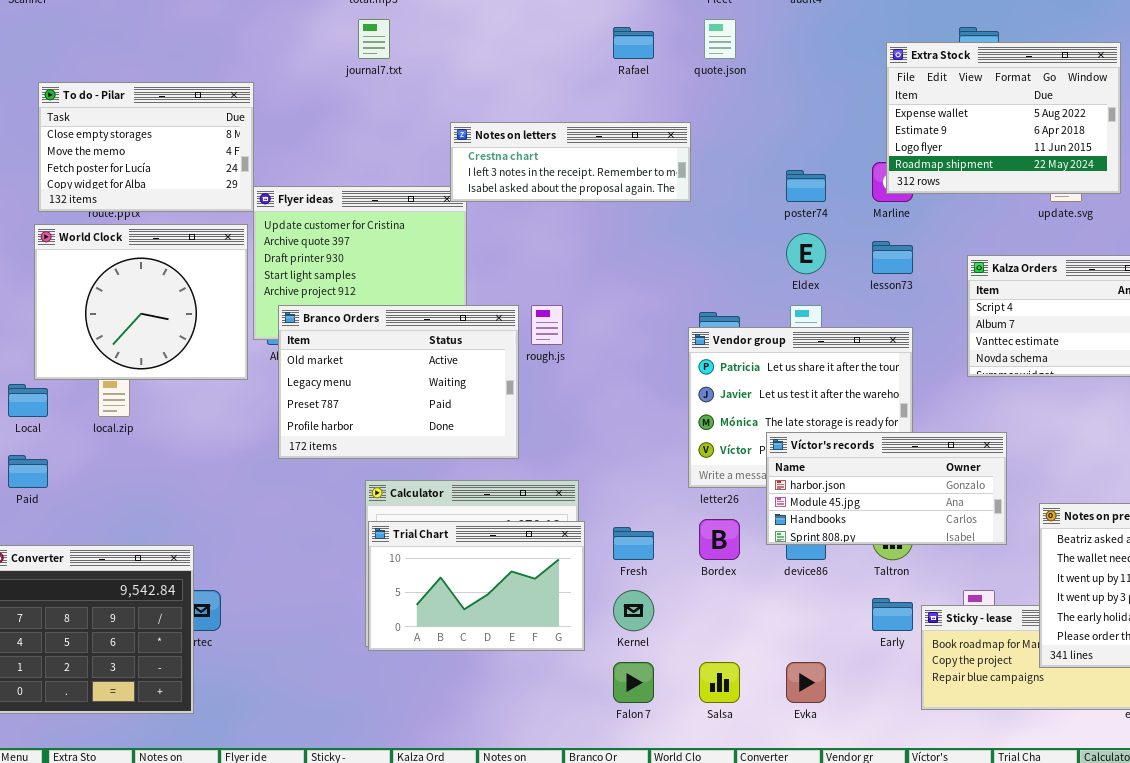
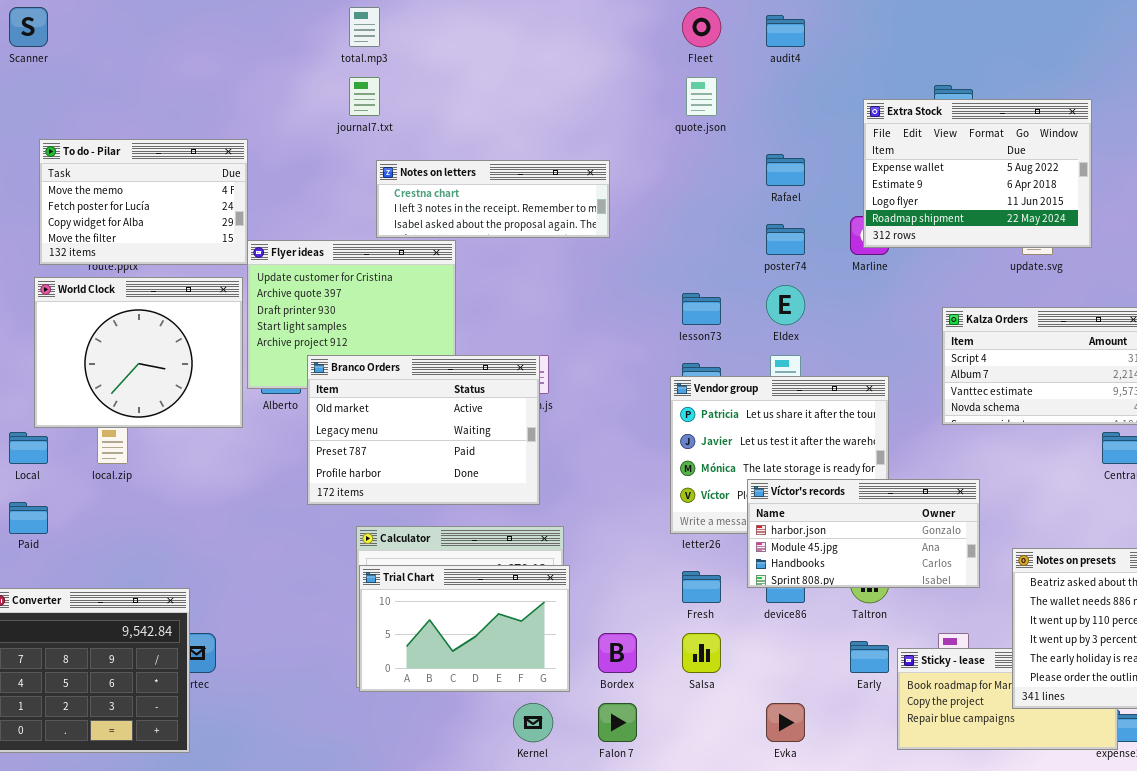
Rafael: [613,27,654,59] -> [766,154,805,186], moved
To do - Pilar: [38,82,254,212] -> [39,139,248,265], scrolled down 1 row
Notes on letters: [450,122,691,202] -> [376,160,610,238], moved
lesson73: [872,241,913,274] -> [682,293,721,325], moved
Branco Orders: [278,305,519,459] -> [307,355,540,505], moved
Bordex: [699,519,740,560] -> [598,633,637,673], moved
Fresh: [613,527,654,560] -> [682,571,721,603], moved
Kernel: [613,590,654,631] -> [513,703,553,742], moved
Salsa: [699,662,740,703] -> [682,633,721,673], moved

